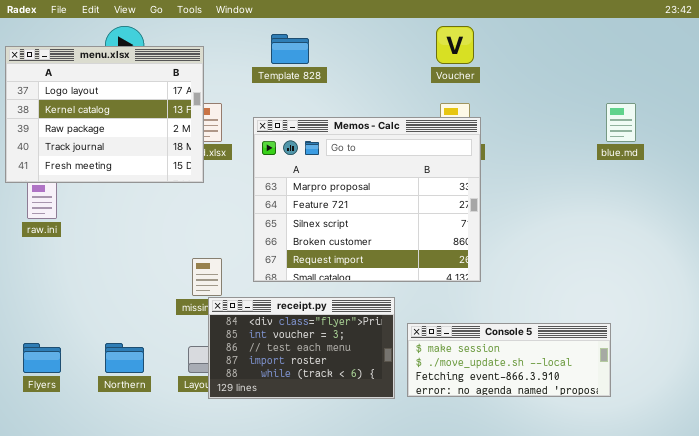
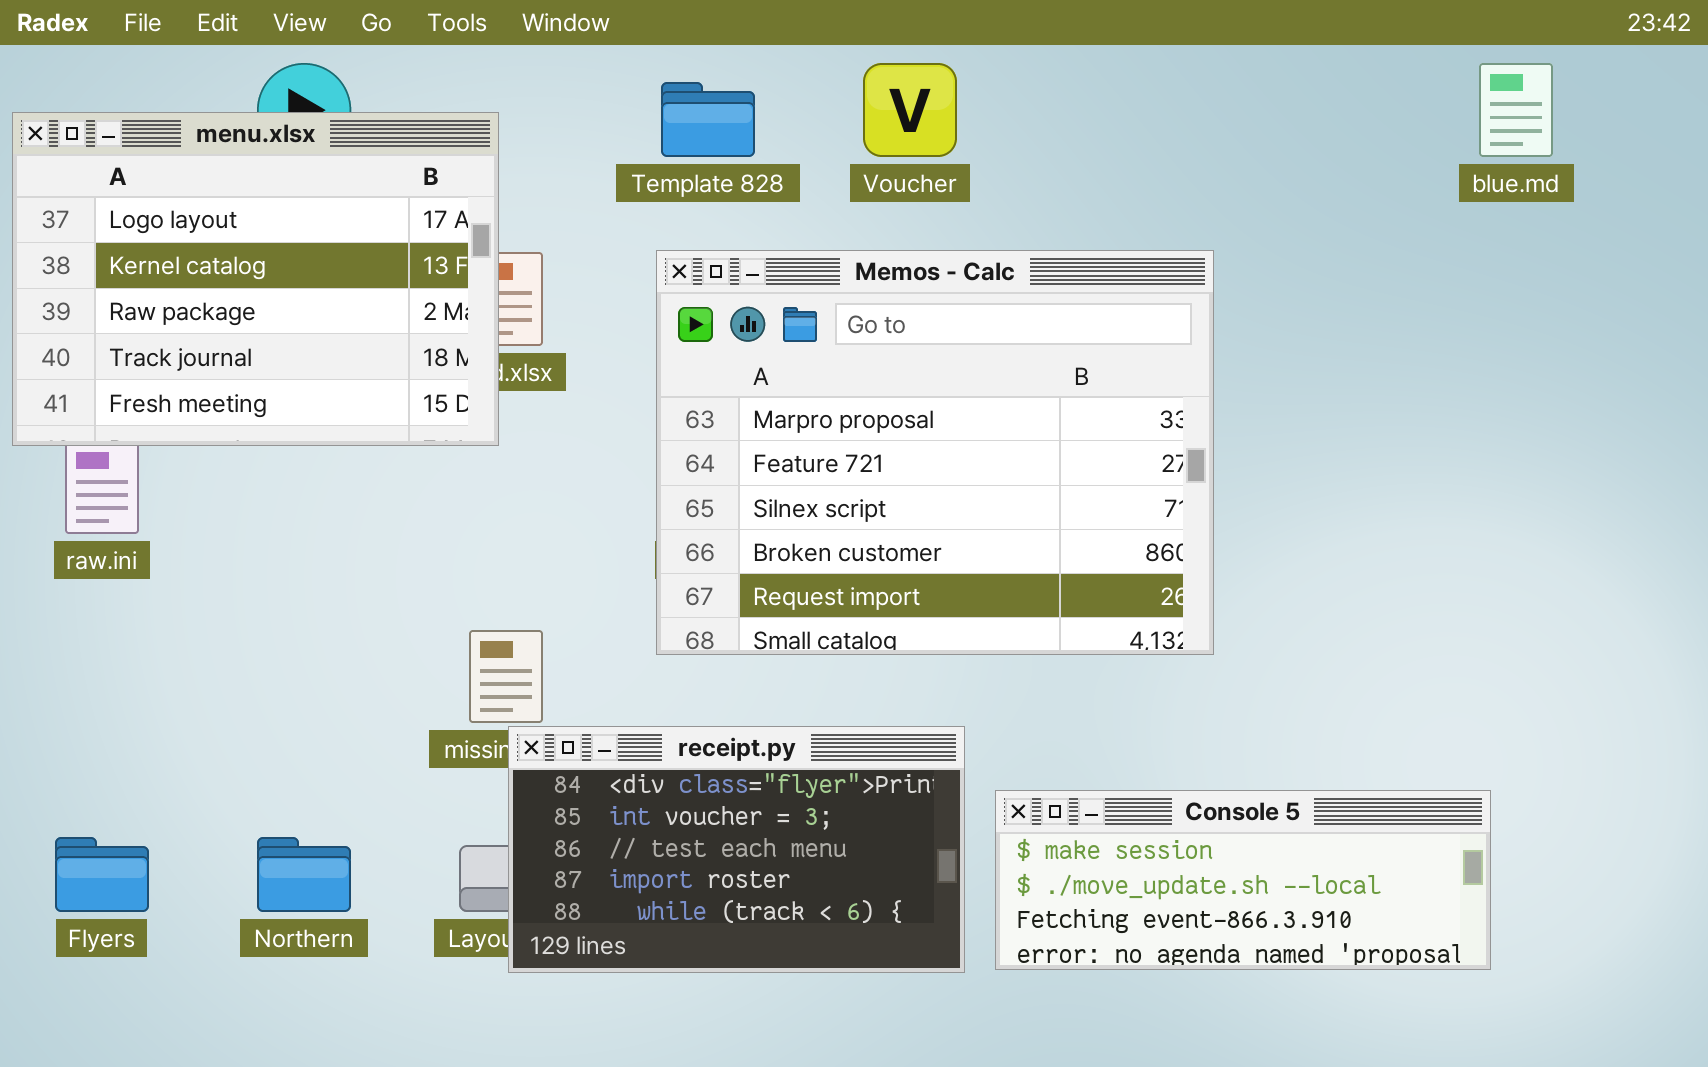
Voucher: [436,26,474,64] -> [863,63,957,157], moved
blue.md: [606,103,636,142] -> [1479,63,1553,157], moved
Memos - Calc: [253,117,481,282] -> [656,250,1214,655], moved

